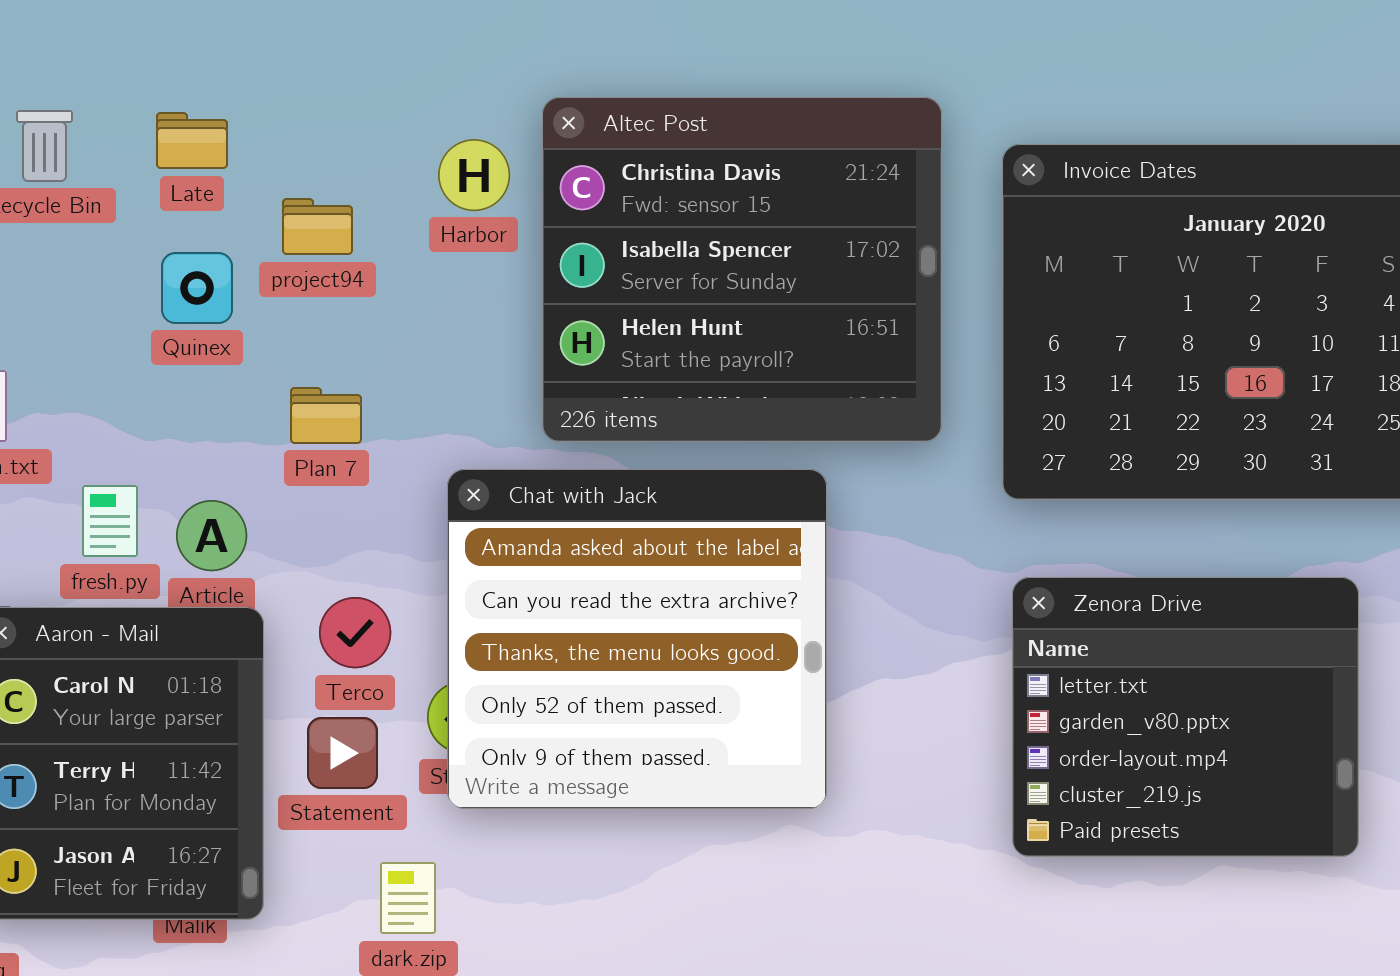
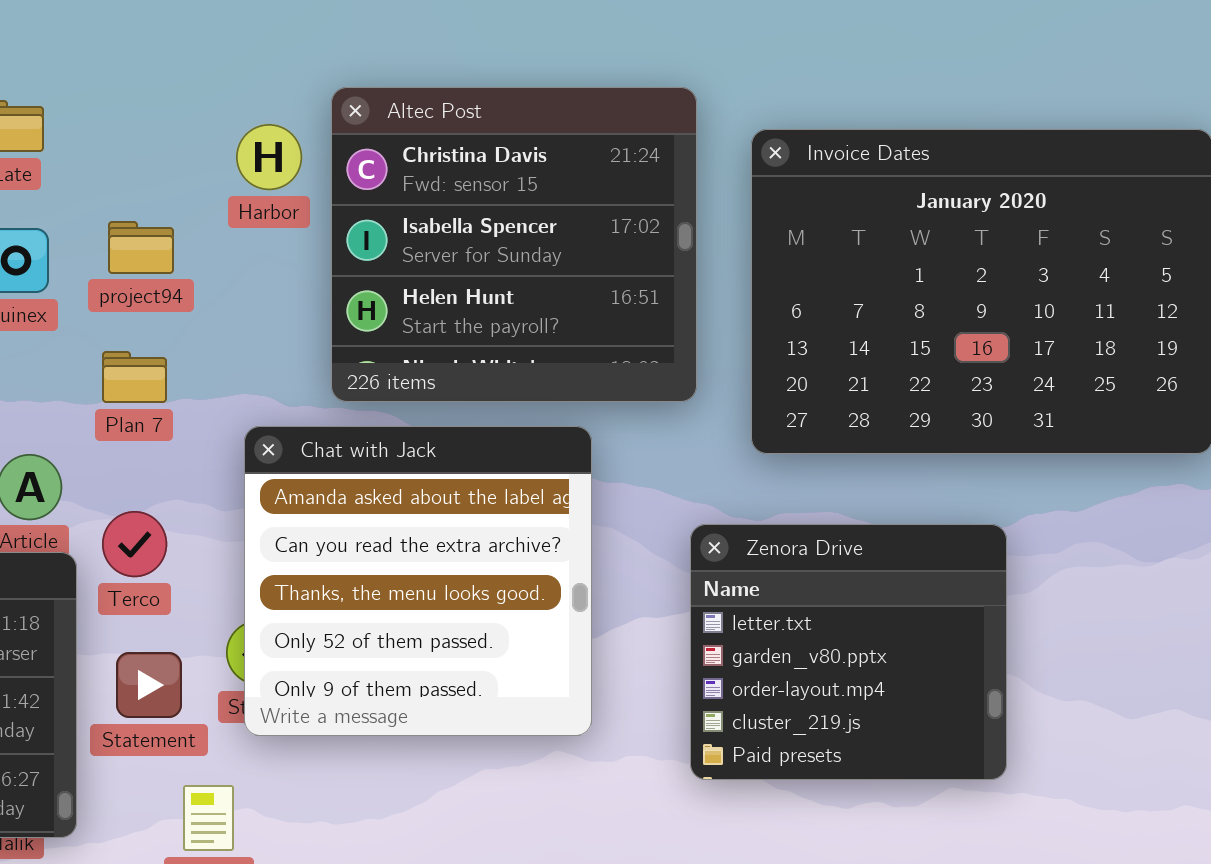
project94: [282,198,353,255] -> [108,221,174,274], moved
Zenora Drive: [1012,577,1359,857] -> [690,524,1007,780], moved
Terco: [319,597,391,668] -> [102,511,167,577], moved

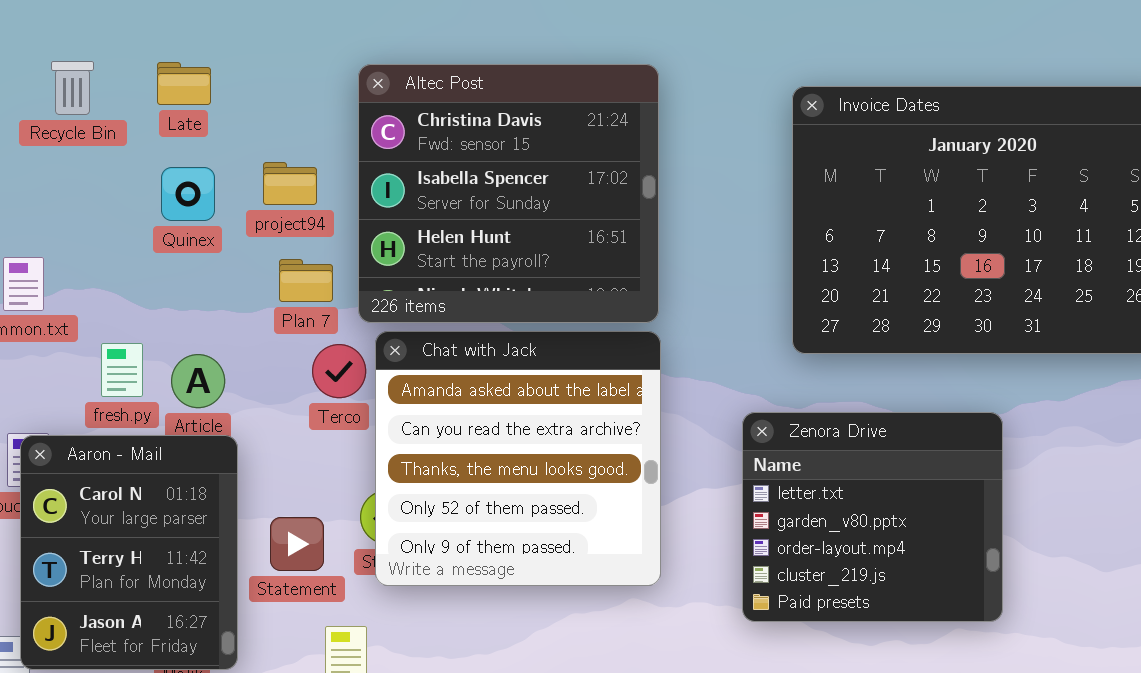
Altec Post: [331,87,697,402] -> [358,64,659,323], moved
Plan 7: [102,351,167,403] -> [279,259,333,302], moved
Terco: [102,511,167,577] -> [312,344,366,398], moved

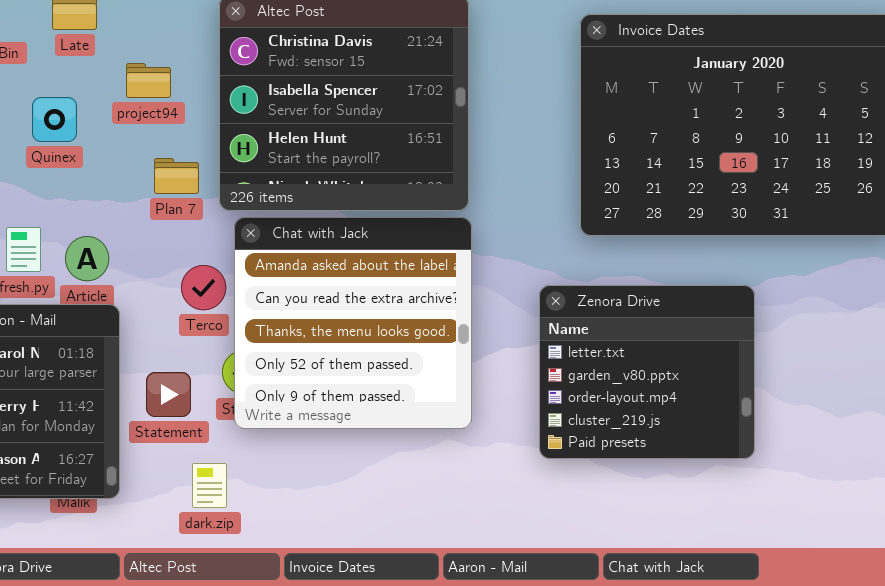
project94: [263,162,317,205] -> [126,63,171,98], moved
Quinex: [161,167,215,221] -> [32,97,77,142], moved
Terco: [312,344,366,398] -> [181,265,226,310], moved

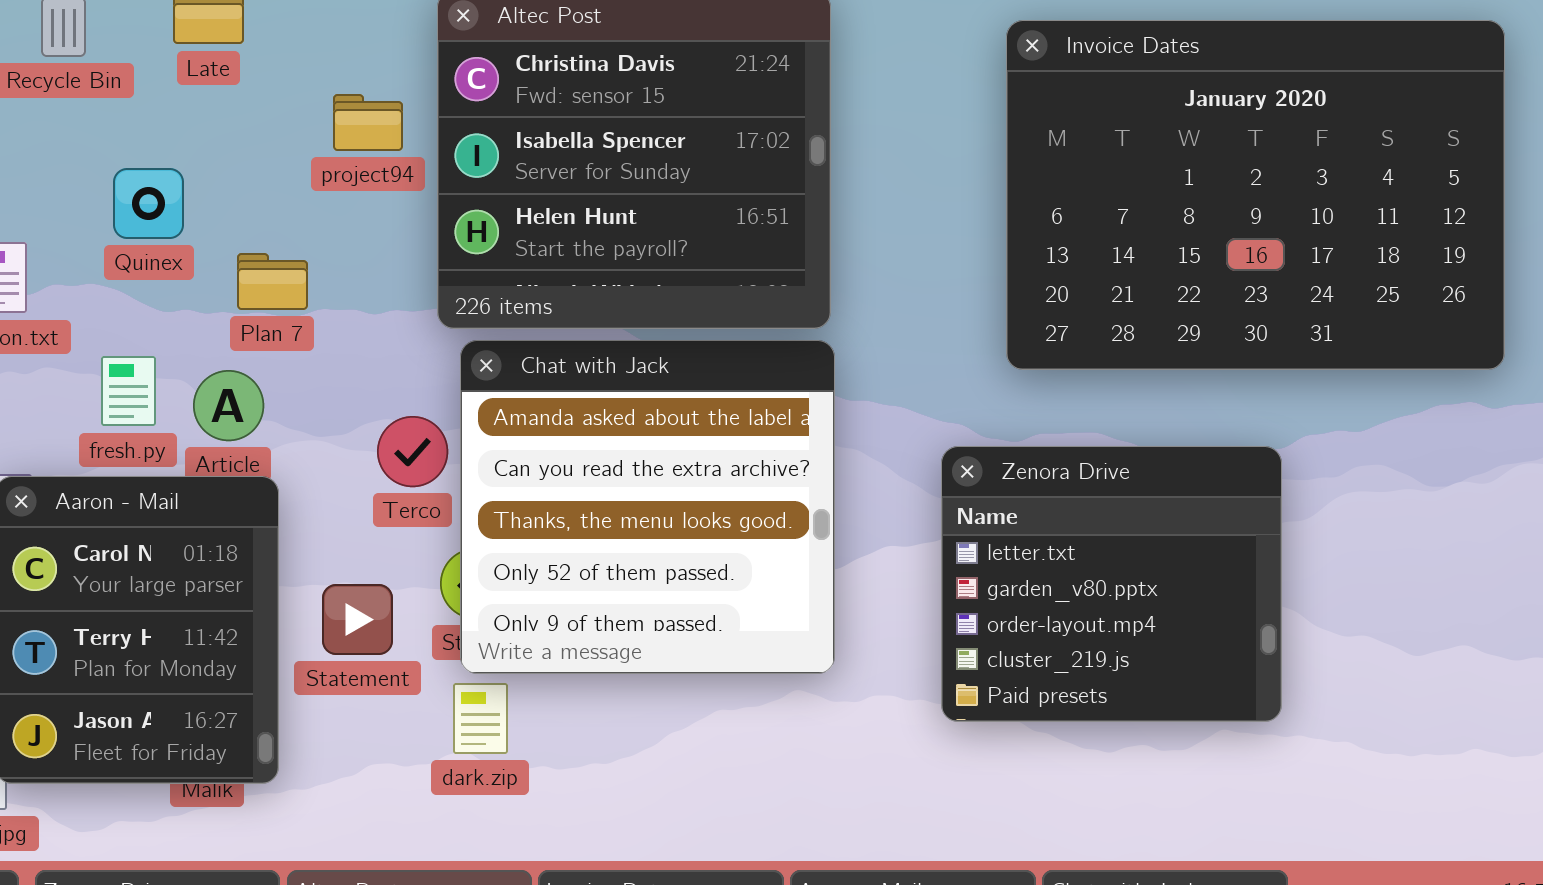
project94: [126,63,171,98] -> [333,94,403,151], moved
Quinex: [32,97,77,142] -> [113,168,184,239], moved
Plan 7: [154,158,199,194] -> [237,253,308,310], moved
dark.zip: [192,463,227,508] -> [453,683,508,754], moved

